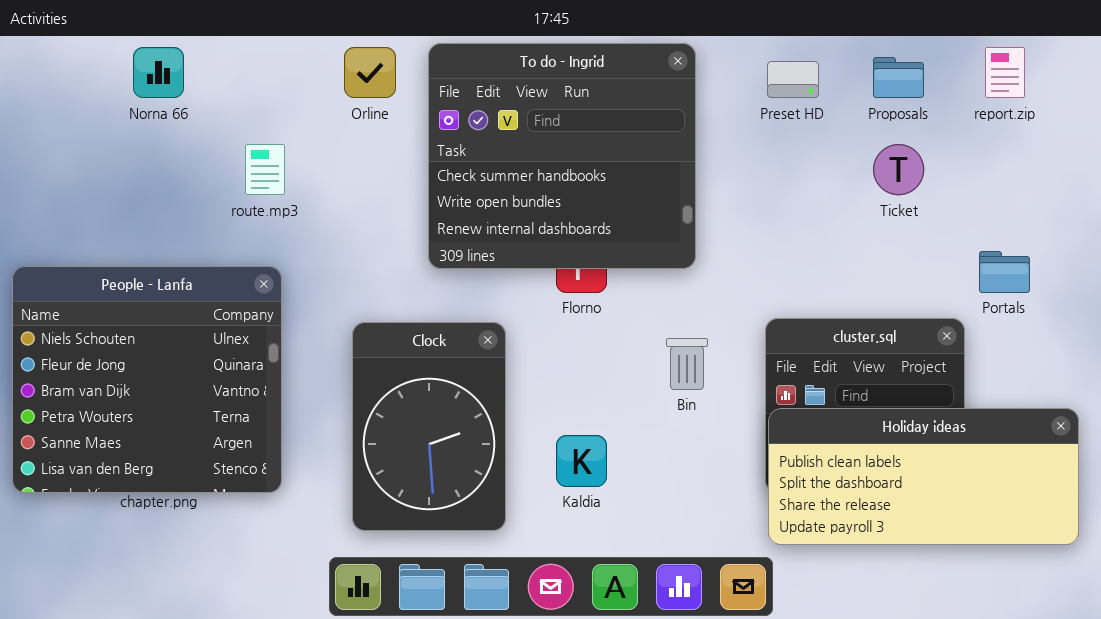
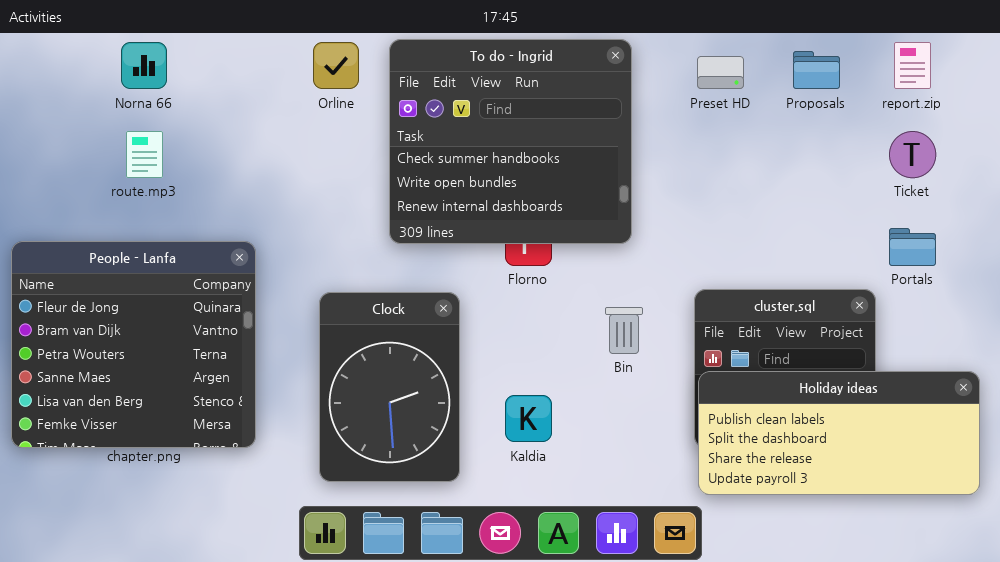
route.mp3: [245,144,285,195] -> [126,131,163,178], moved
Ticket: [873,144,924,195] -> [889,131,936,178], moved
People - Lanfa: [12,266,282,493] -> [11,241,256,448], scrolled down 1 row

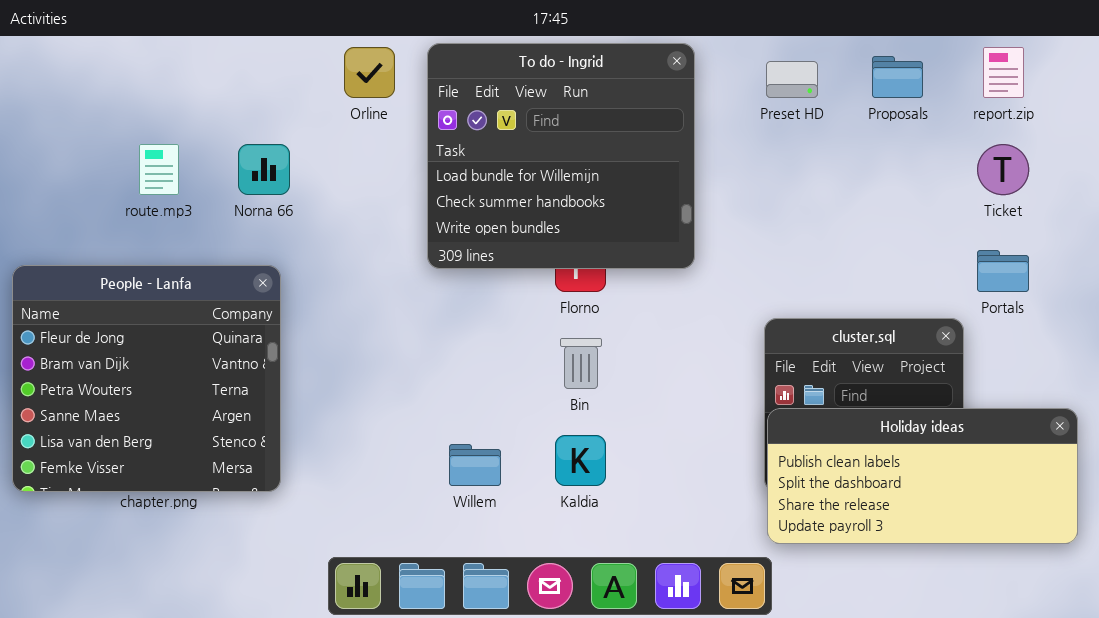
To do - Ingrid: [389,39,632,244] -> [427,43,695,269], scrolled up 1 row
Norna 66: [121,42,167,89] -> [238,144,290,195], moved
Clock: [319,292,460,482] -> none, closed
Bin: [605,307,643,354] -> [560,338,602,389], moved

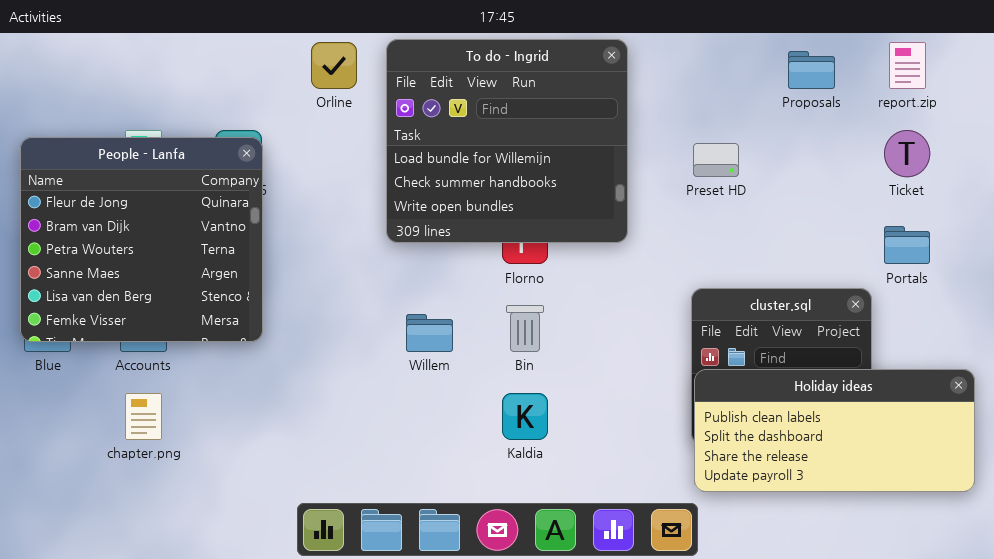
Preset HD: [766,61,818,98] -> [693,143,739,177], moved
People - Lanfa: [12,265,281,492] -> [20,137,263,342], moved
Willem: [449,444,501,486] -> [406,314,453,352], moved

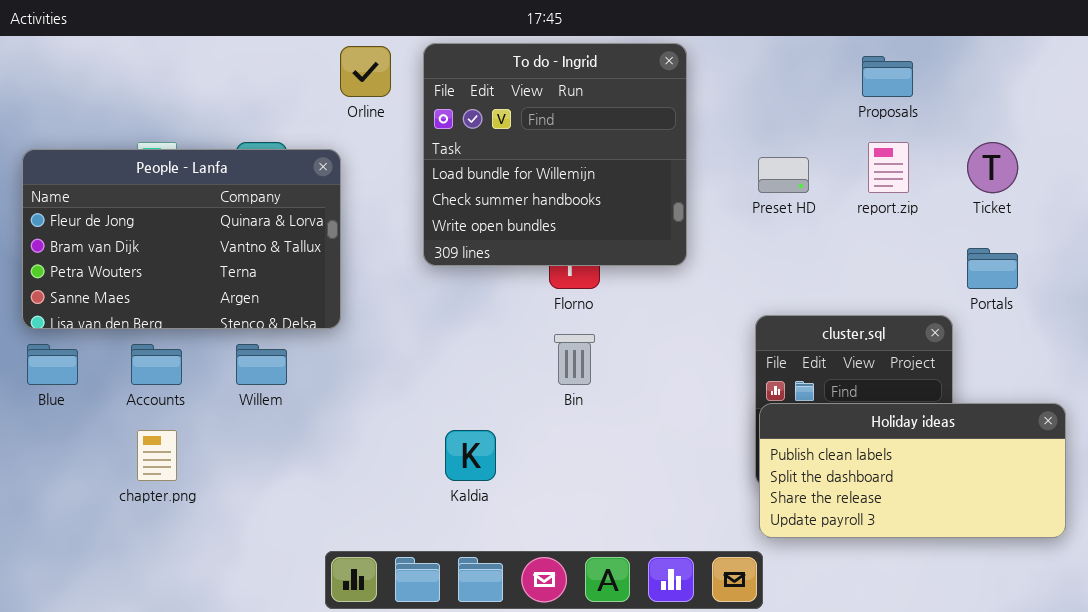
report.zip: [889,42,926,89] -> [868,142,909,193], moved
People - Lanfa: [20,137,263,342] -> [22,149,341,329], resized
Willem: [406,314,453,352] -> [236,344,287,385], moved
Kaldia: [502,393,548,440] -> [445,430,496,481], moved

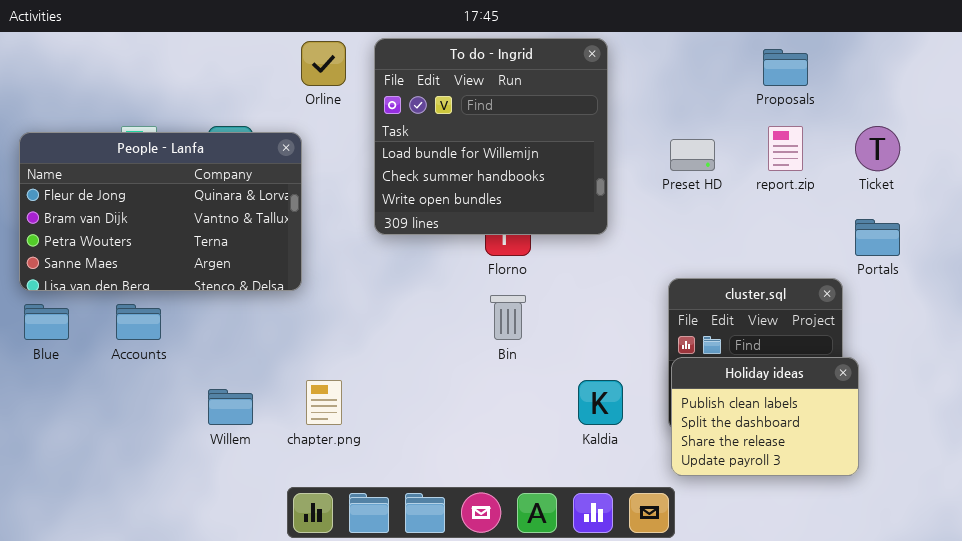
Willem: [236,344,287,385] -> [208,389,253,425], moved
Holiday ideas: [759,403,1066,538] -> [671,357,859,476], resized
chapter.png: [137,430,177,481] -> [306,380,342,425], moved
Kaldia: [445,430,496,481] -> [578,380,623,425], moved

